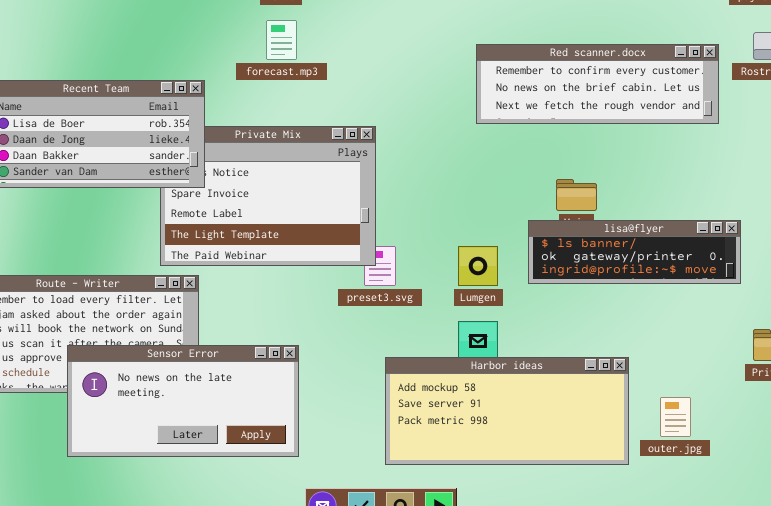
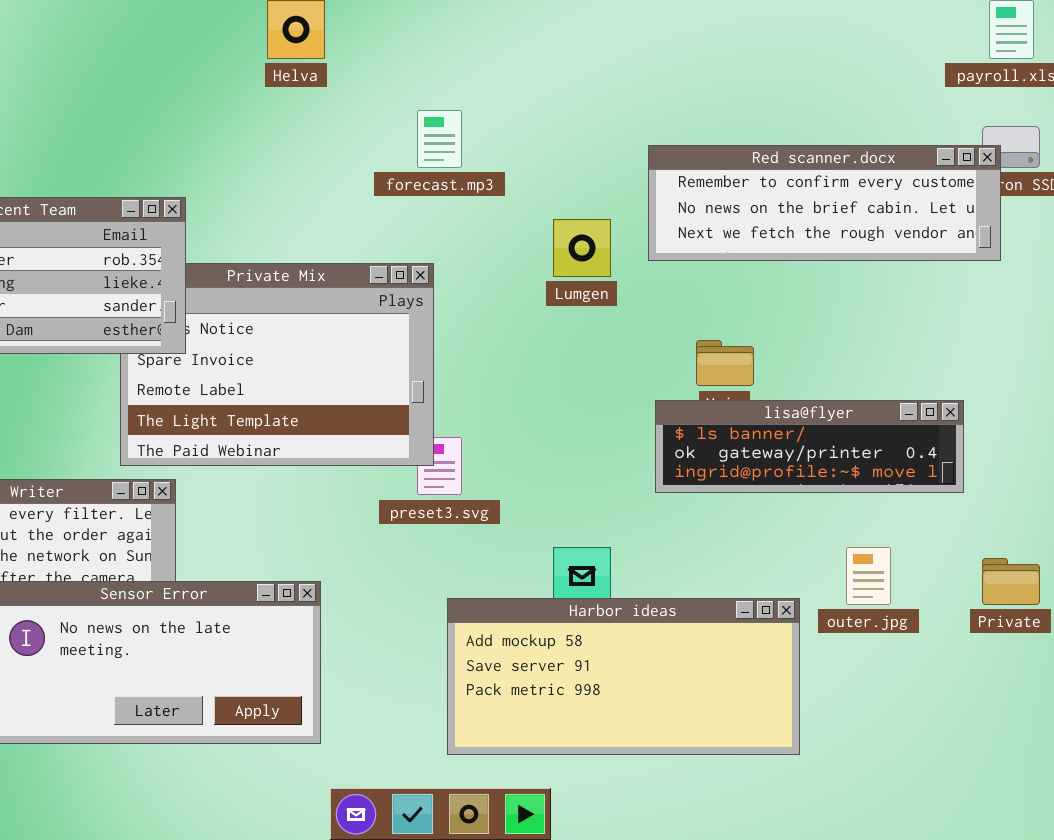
forecast.mp3: [266,20,297,60] -> [417,110,462,168], moved
Red scanner.docx: [476,44,719,124] -> [648,145,1001,261], moved
Lumgen: [458,246,498,286] -> [553,219,611,277], moved
outer.jpg: [660,397,691,437] -> [846,547,891,605], moved

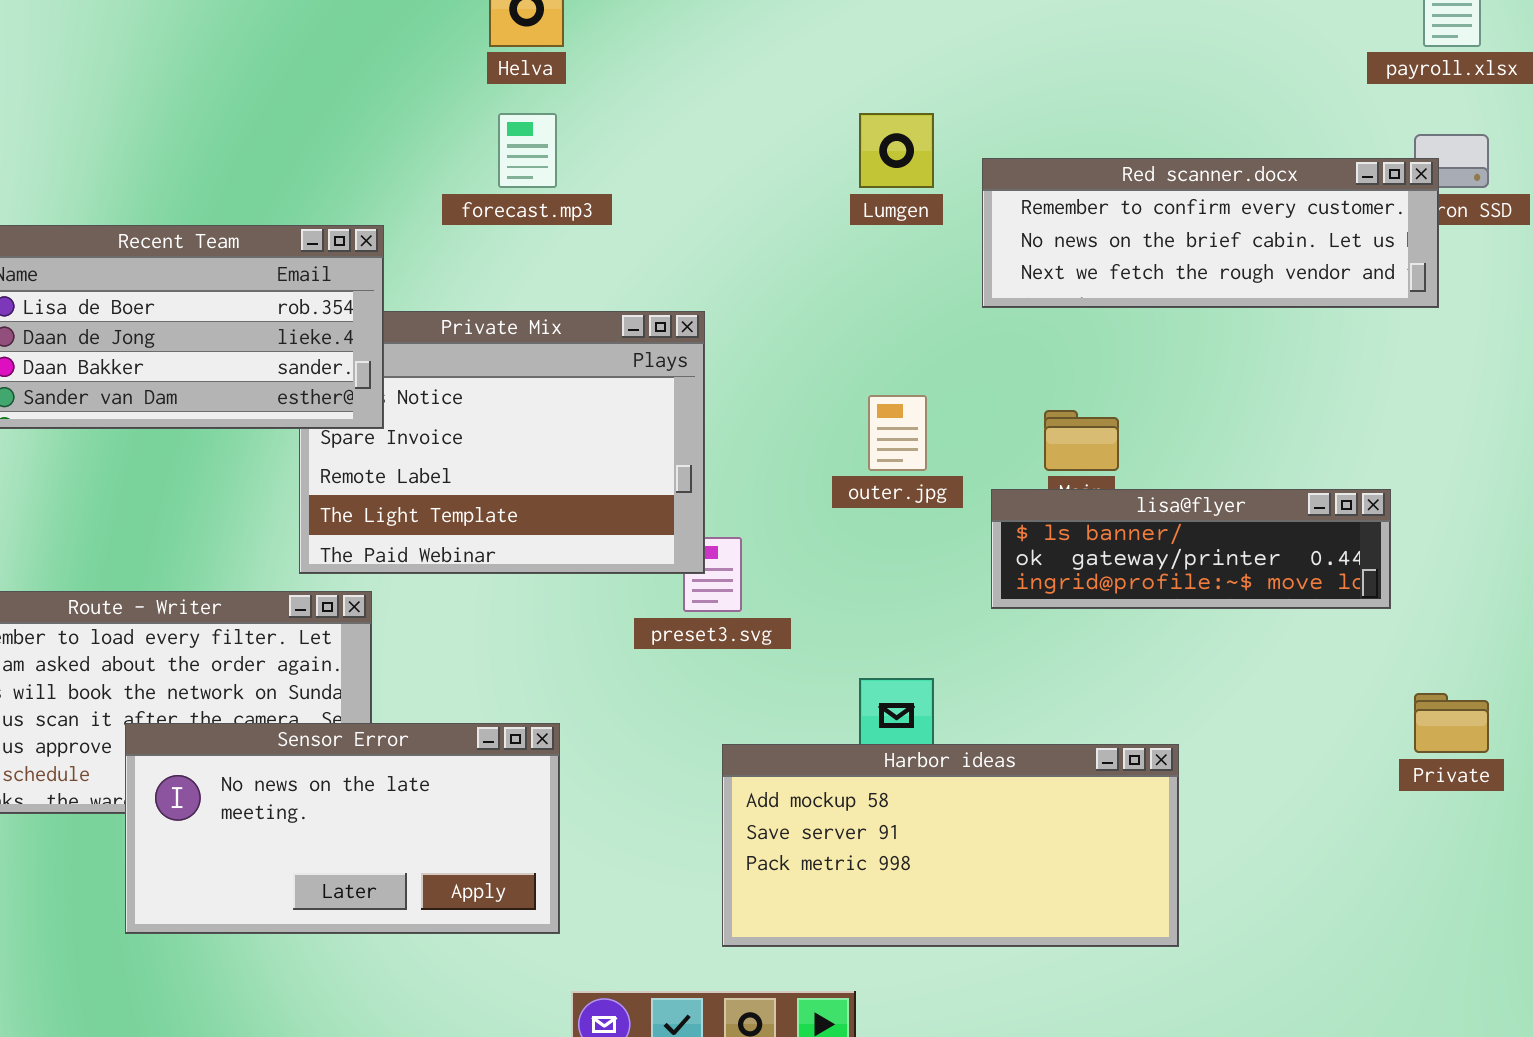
forecast.mp3: [417,110,462,168] -> [498,113,557,188], moved
Lumgen: [553,219,611,277] -> [859,113,934,188], moved
outer.jpg: [846,547,891,605] -> [868,395,927,471], moved

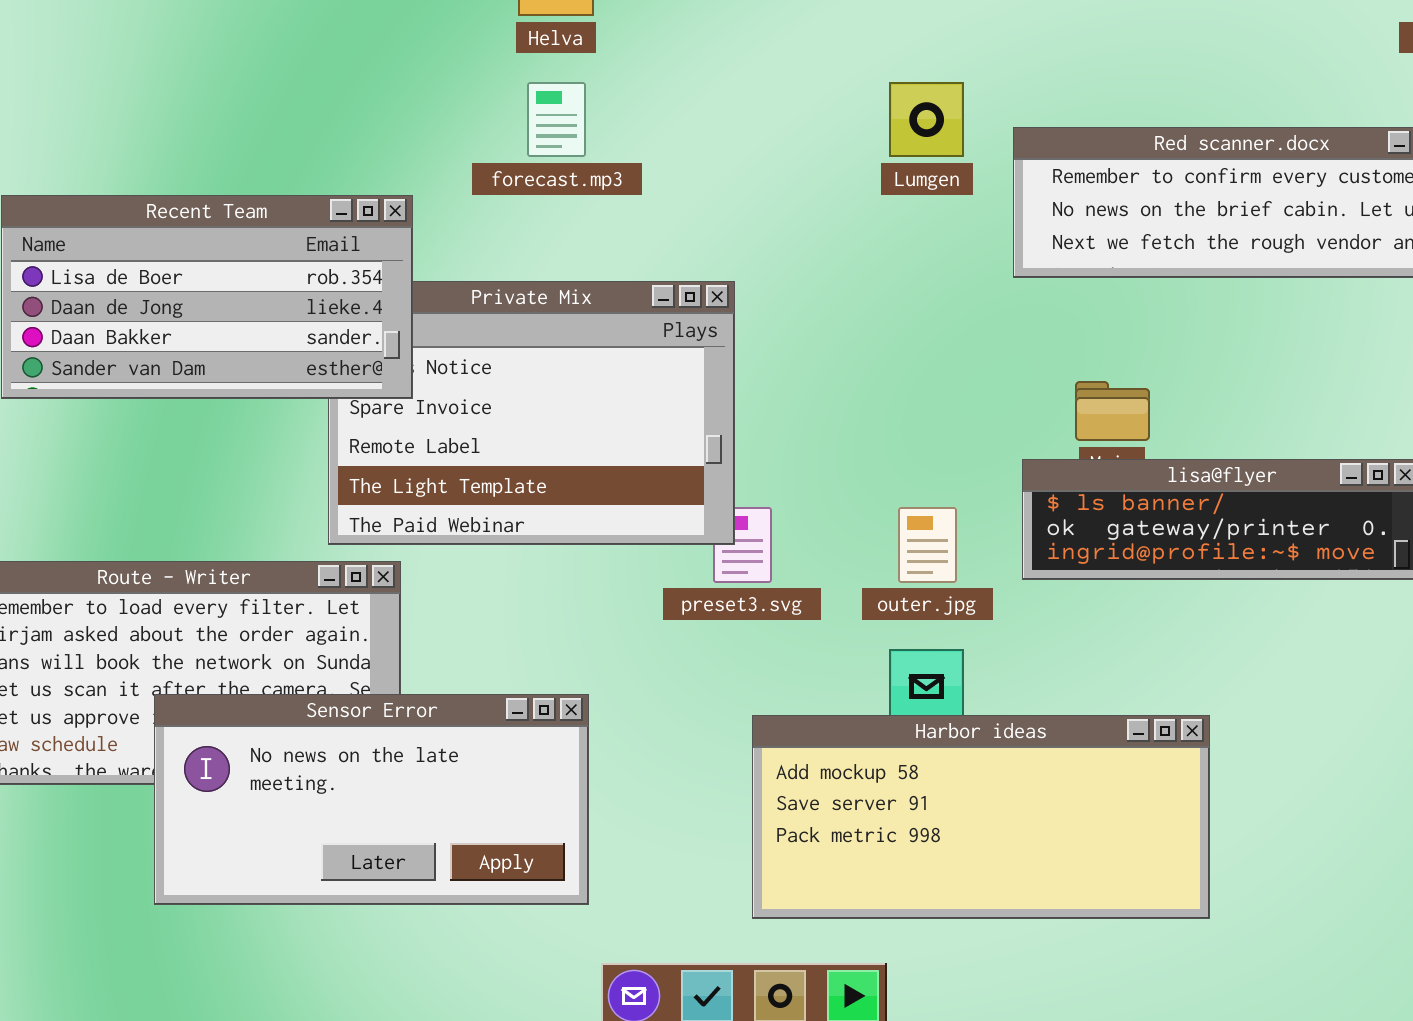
outer.jpg: [868,395,927,471] -> [898,507,957,583], moved

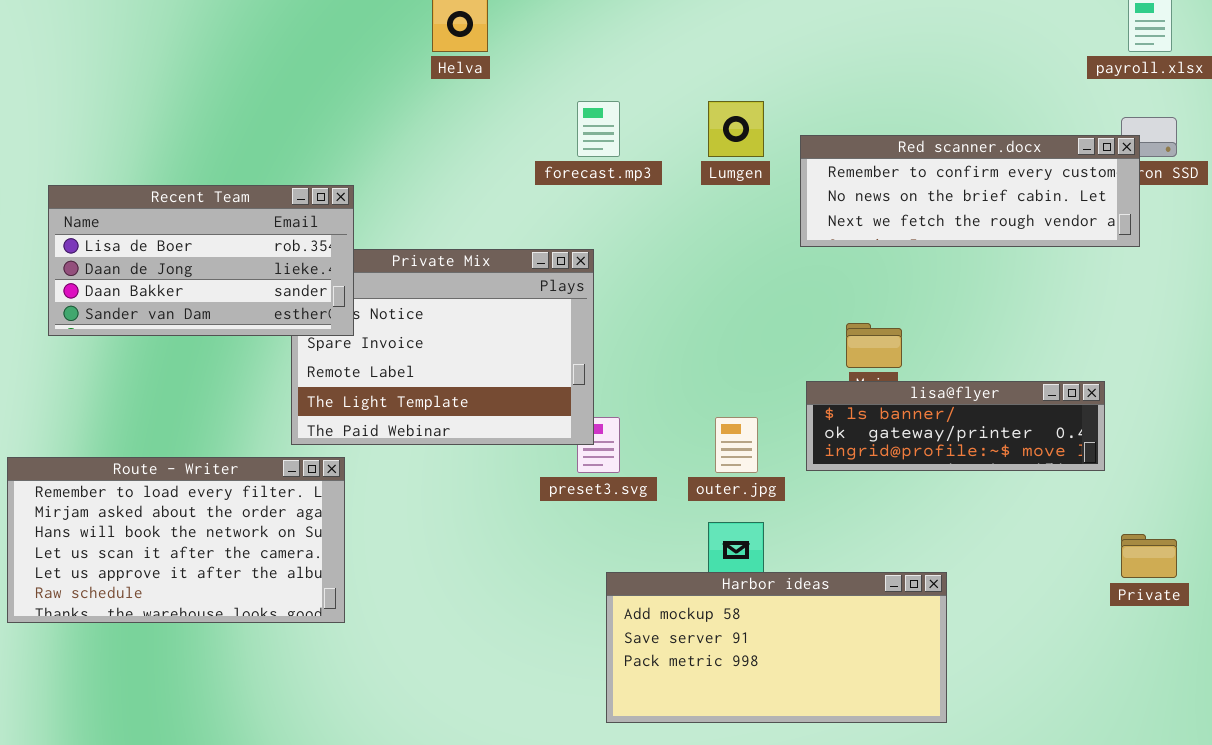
forecast.mp3: [527,82,586,157] -> [577,101,620,157], moved
Sensor Error: [154,694,589,905] -> none, closed

